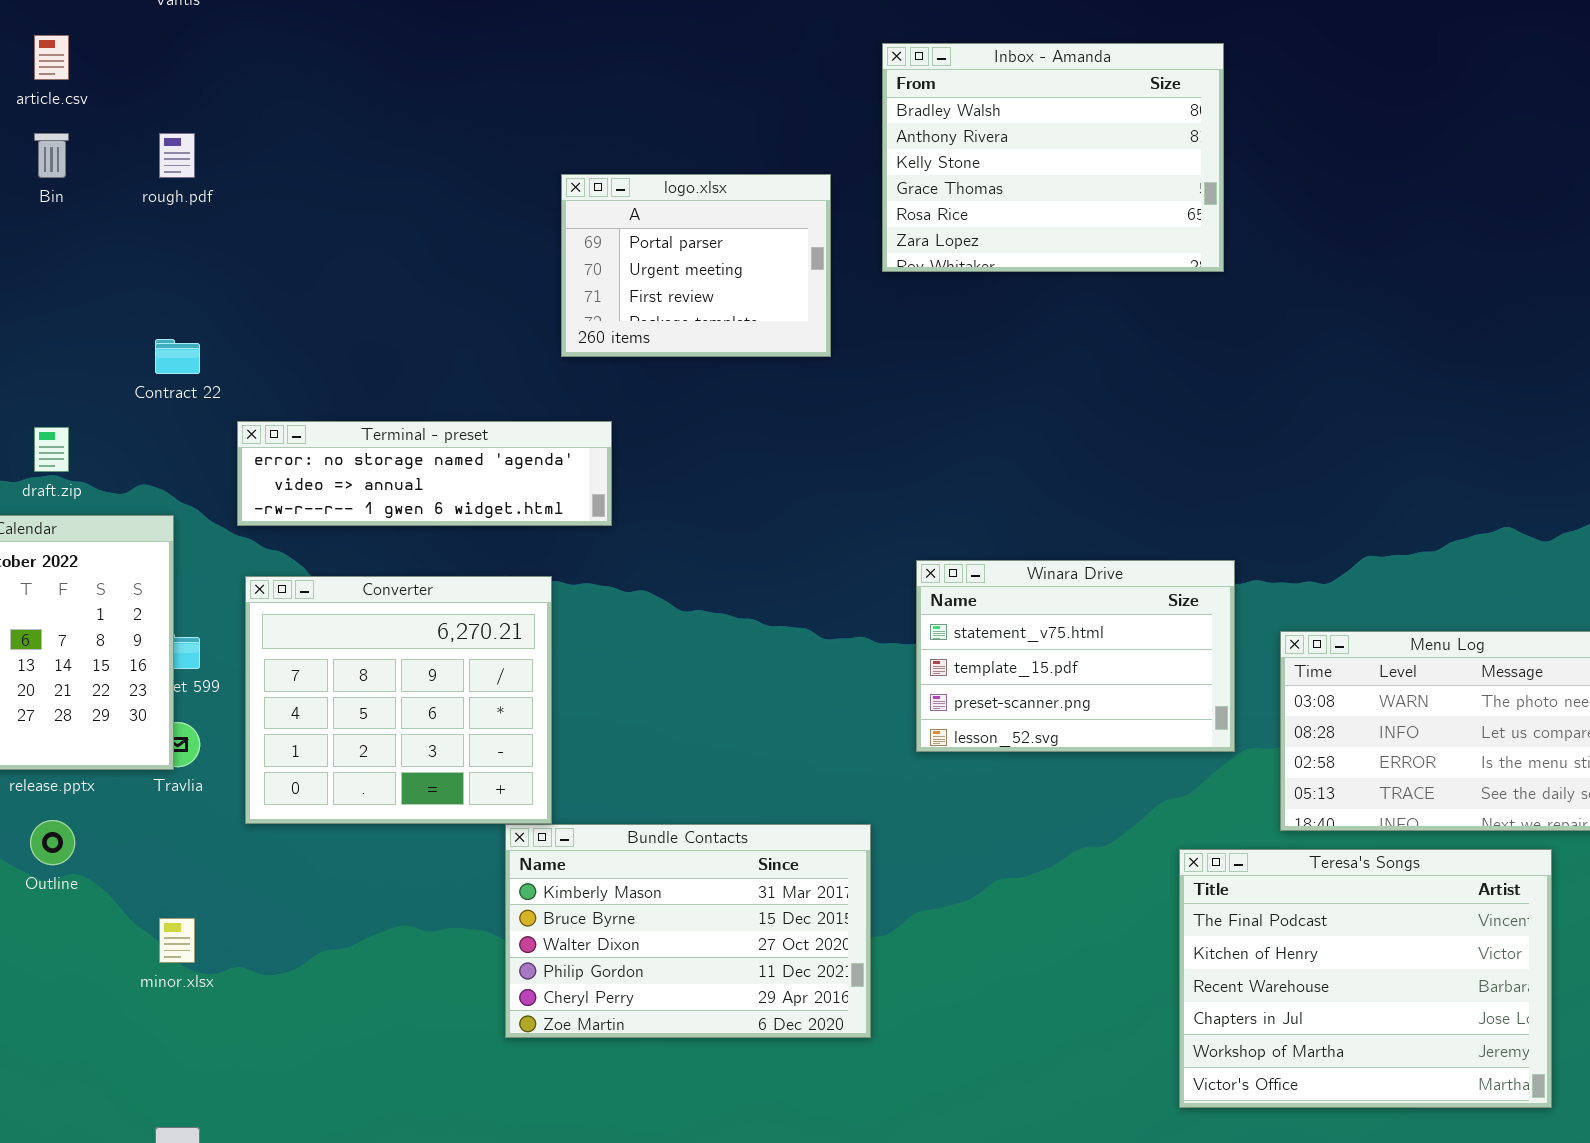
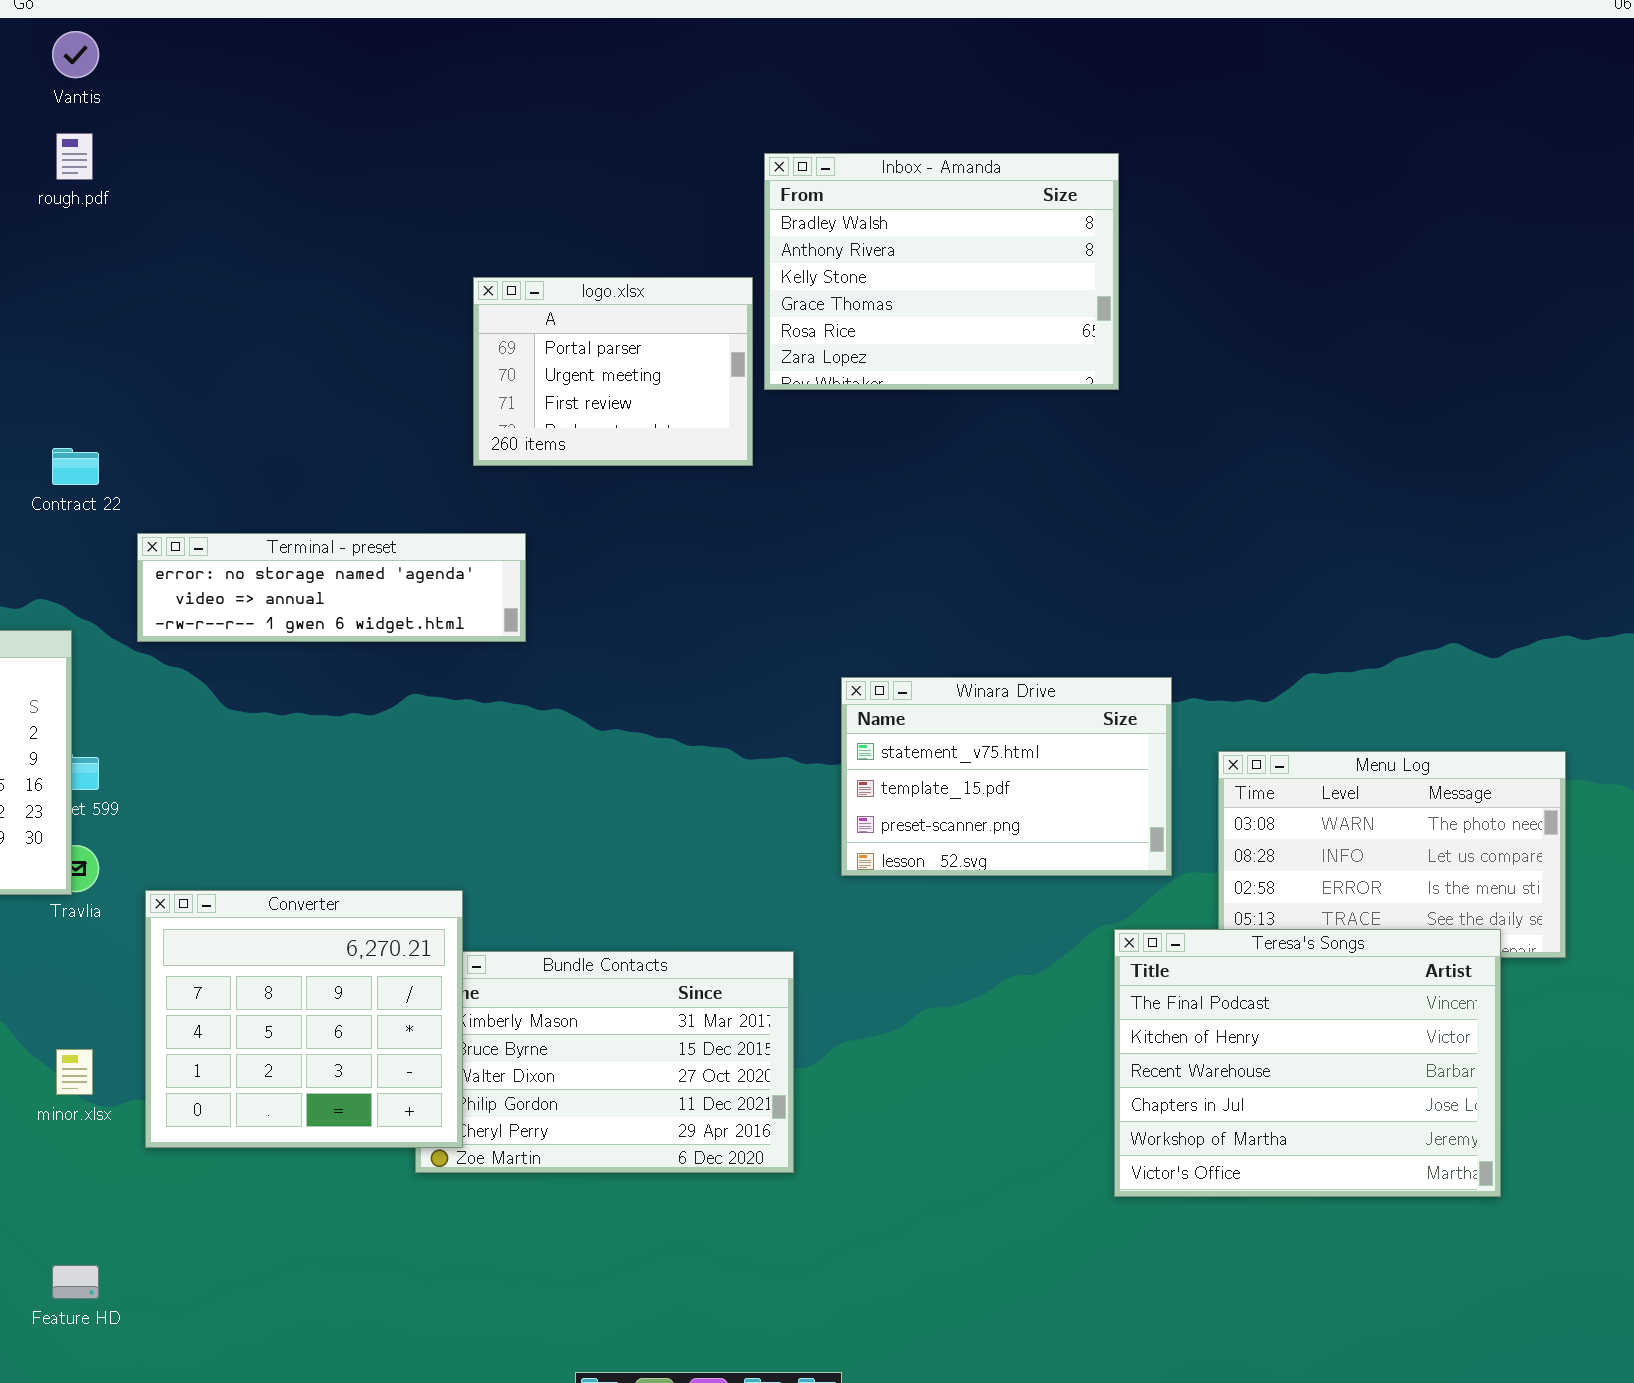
Inbox - Amanda: [882,43,1224,272] -> [764,153,1119,390], moved
rough.pdf: [159,133,195,178] -> [56,133,93,180], moved
Converter: [245,576,552,824] -> [145,890,463,1148], moved
Teresa's Songs: [1179,849,1552,1108] -> [1114,929,1501,1197], moved

